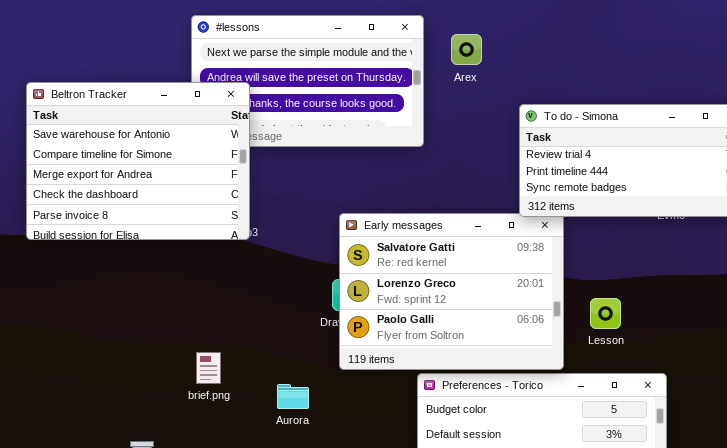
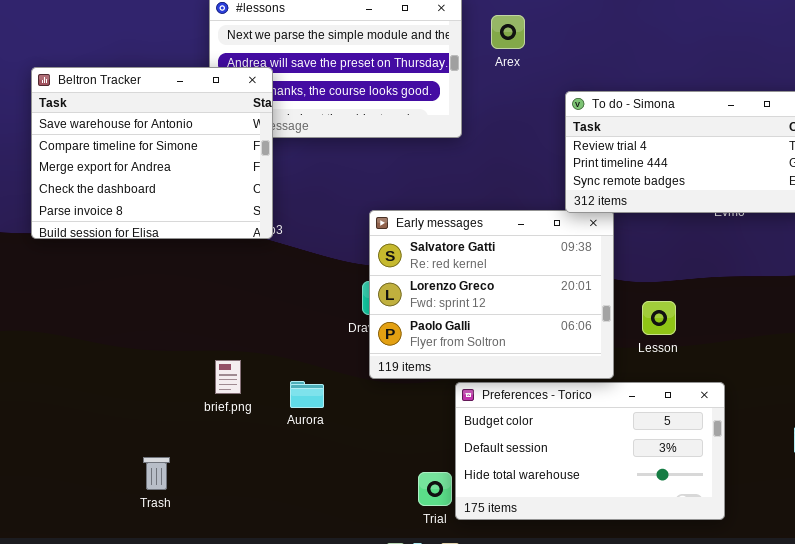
Aurora: [277,384,309,409] -> [290,381,324,408], moved

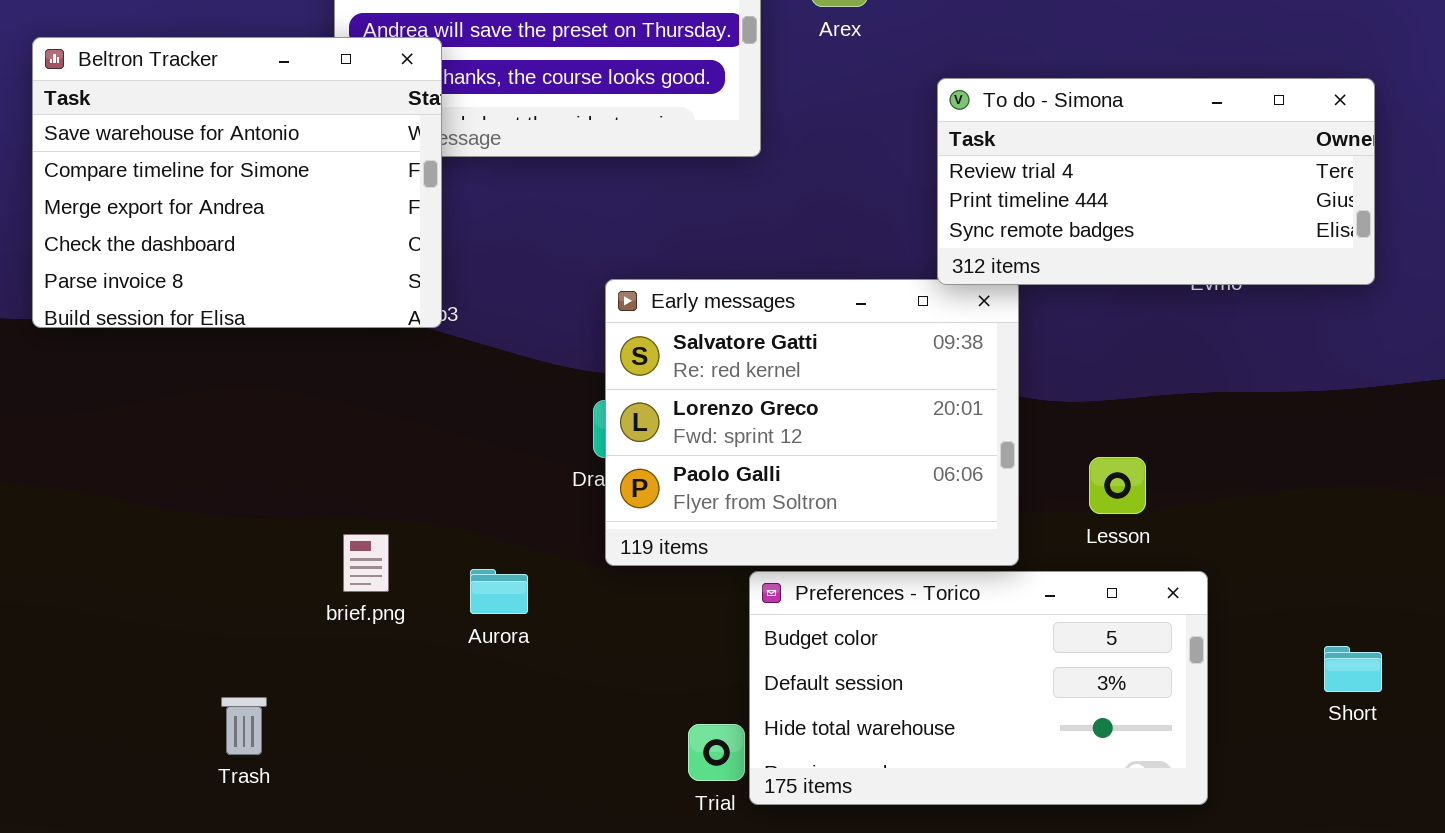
Lesson: [642,301,676,335] -> [1089,457,1146,514], moved

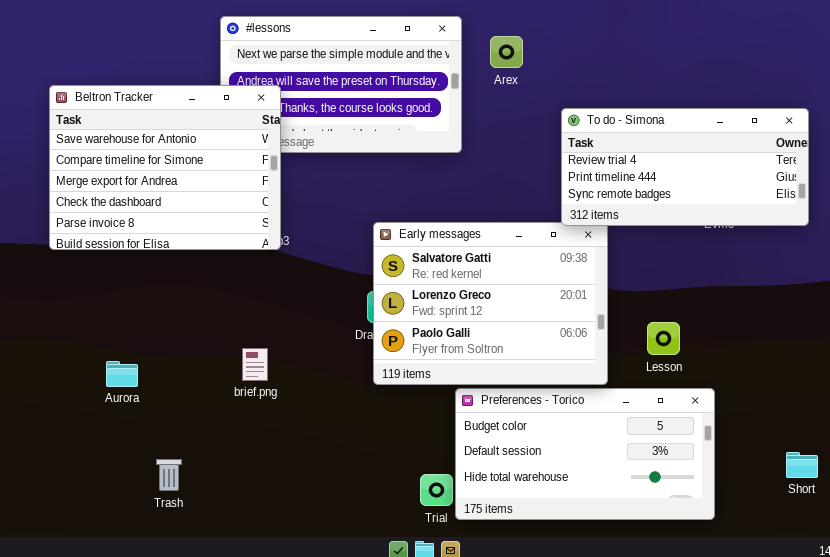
brief.png: [343,534,389,592] -> [242,348,268,381], moved
Aurora: [470,569,528,614] -> [106,361,138,387], moved
Short: [1324,646,1382,692] -> [786,452,818,478], moved

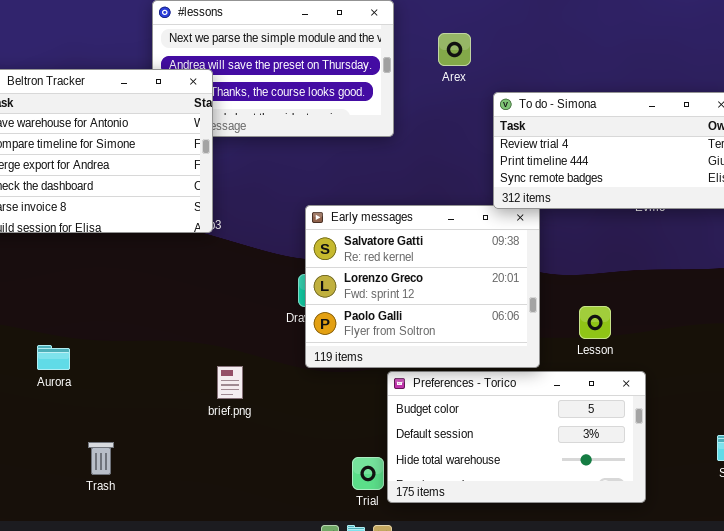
Arex: [490,36,523,68] -> [438,33,471,66], moved
brief.png: [242,348,268,381] -> [217,366,243,399], moved

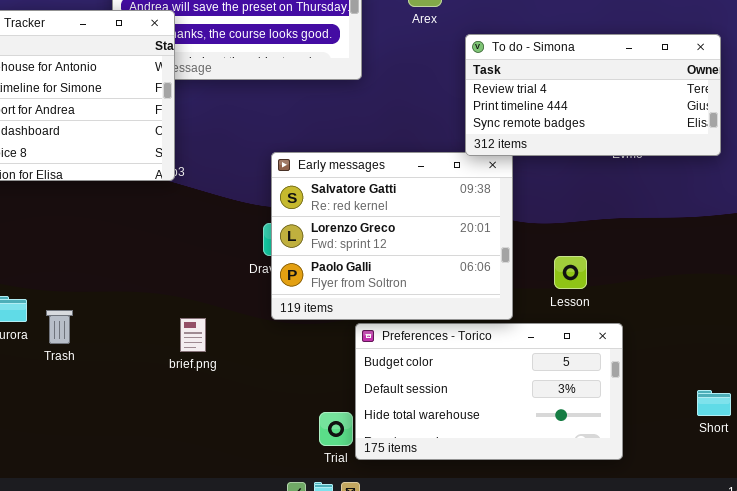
Trash: [88,442,114,475] -> [46,310,73,344], moved

